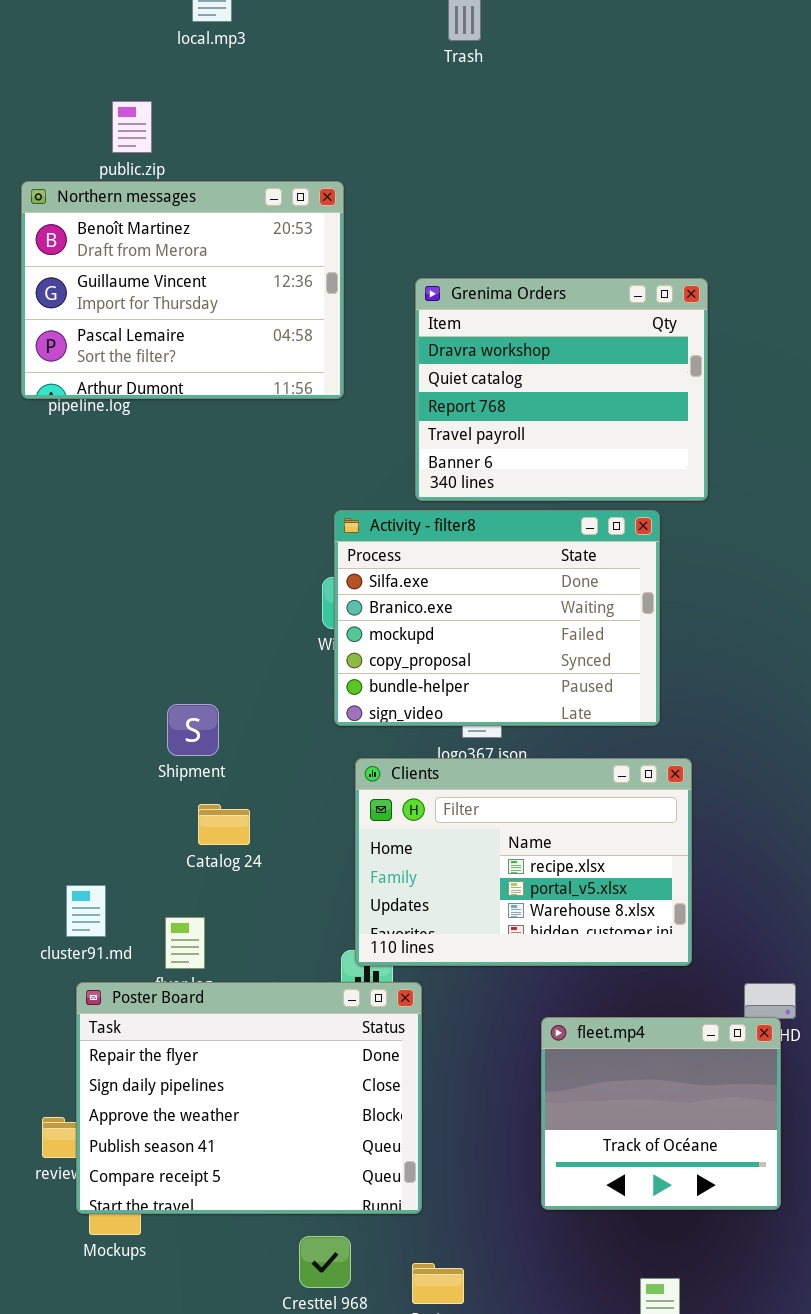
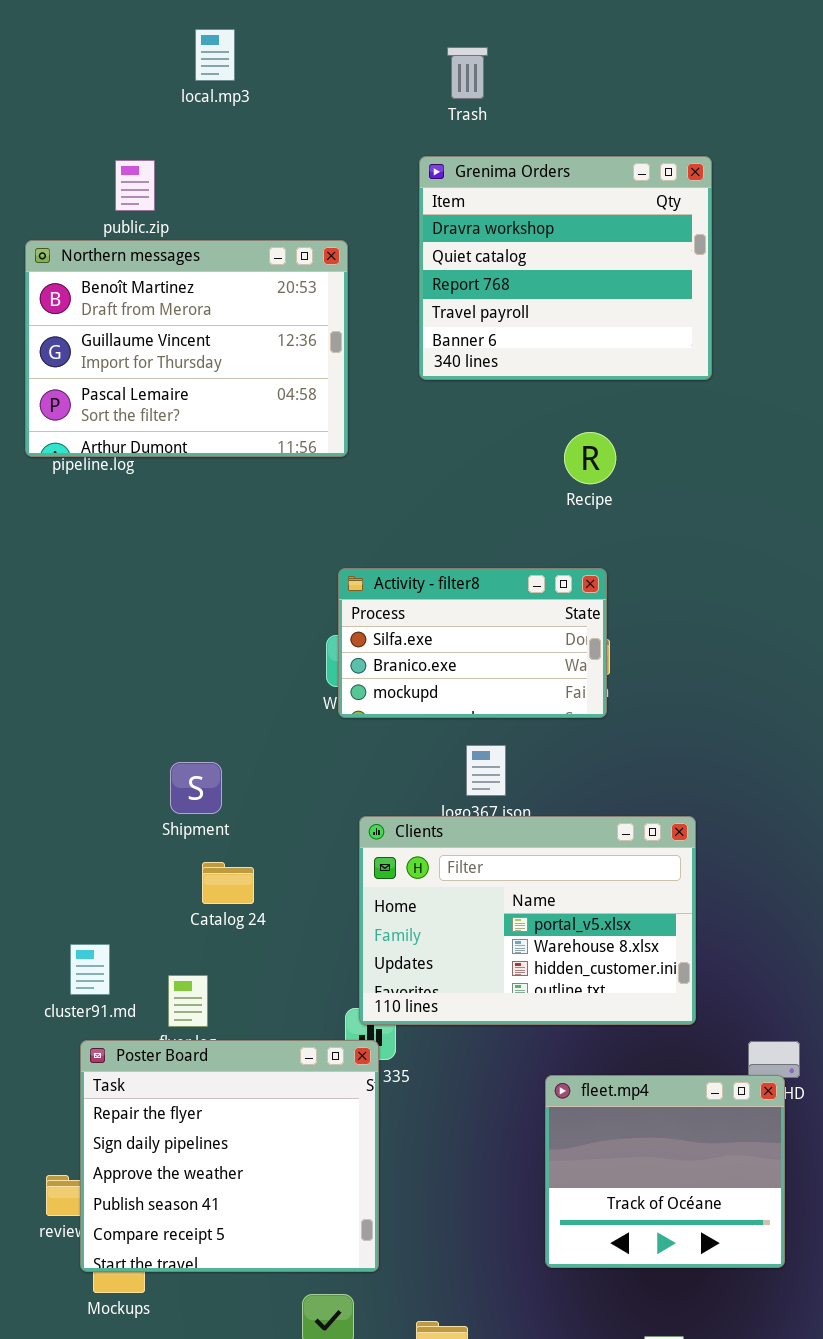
Grenima Orders: [415,278,708,501] -> [419,156,712,380], moved
Activity - filter8: [334,510,660,726] -> [338,568,607,718], resized
Clients: [355,758,692,966] -> [359,816,696,1025], scrolled down 1 row
Poster Board: [76,982,422,1214] -> [80,1040,379,1272], resized

